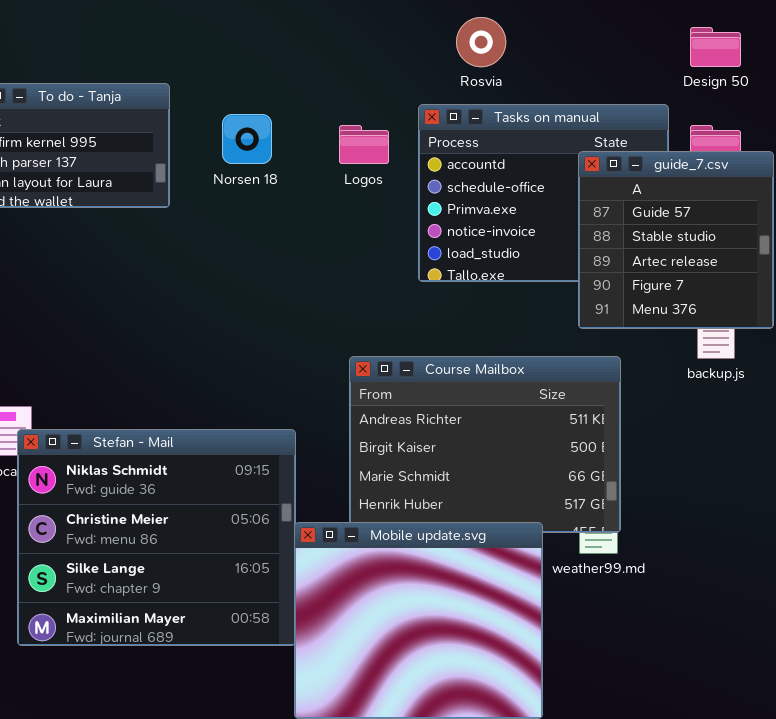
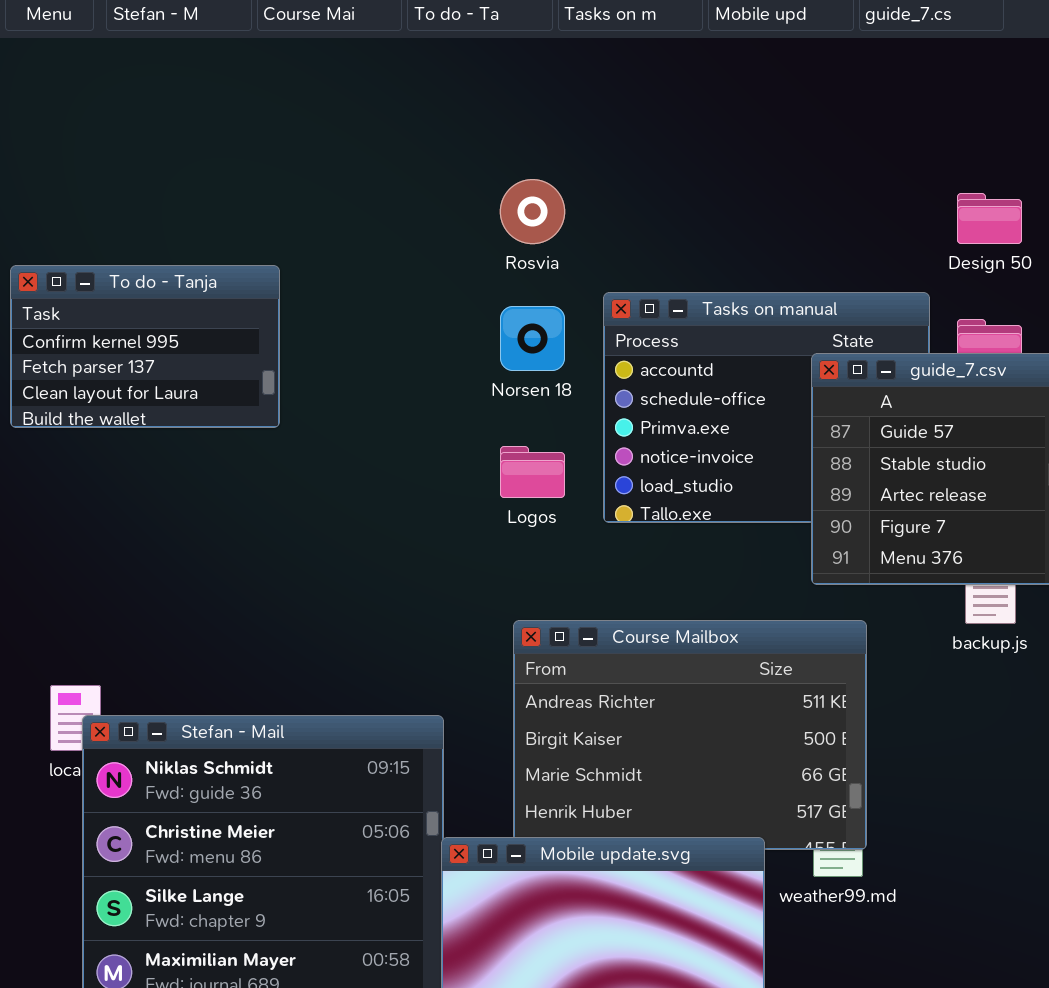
Rosvia: [456,17,506,67] -> [500,179,565,244], moved
Norsen 18: [222,114,272,164] -> [500,306,565,371], moved
Logos: [339,125,389,164] -> [500,446,565,498], moved

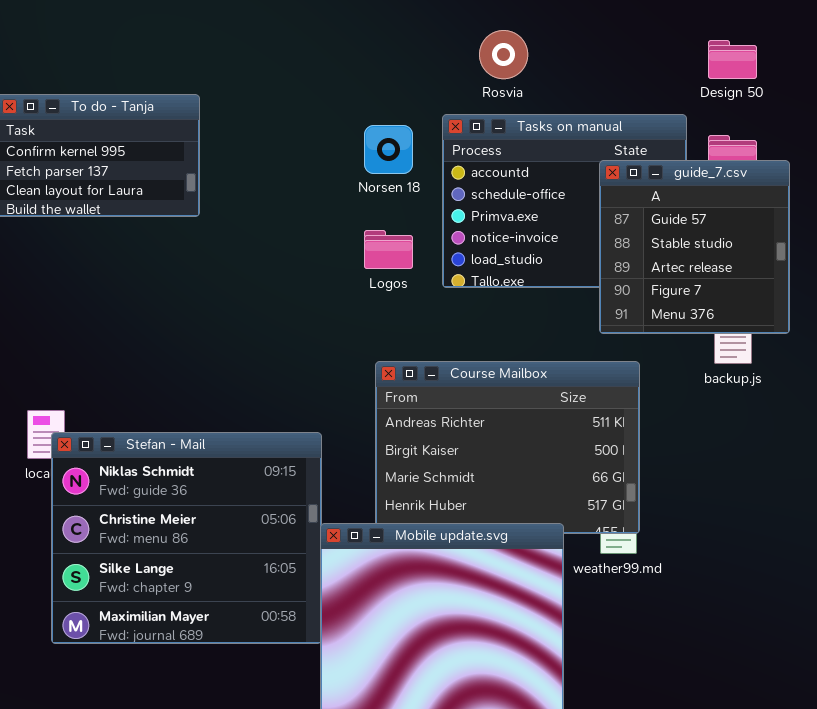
Rosvia: [500,179,565,244] -> [479,30,528,79], moved

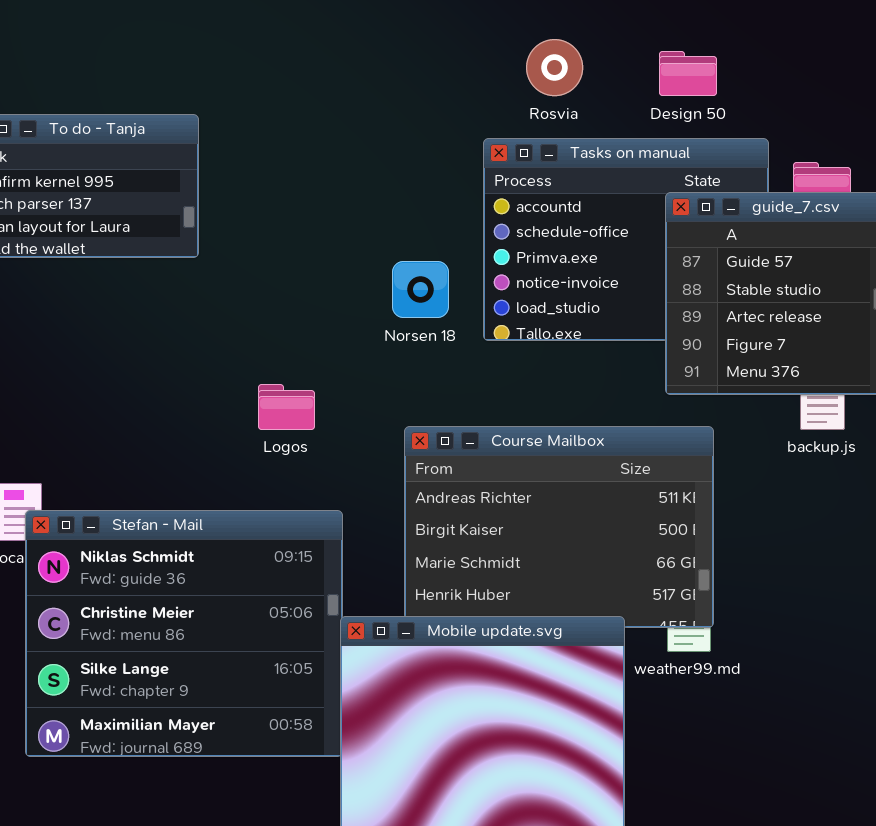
Design 50: [708,40,757,79] -> [659,51,717,96], moved
Norsen 18: [364,125,413,174] -> [392,261,449,318], moved
Logos: [364,230,413,269] -> [258,384,315,430], moved

